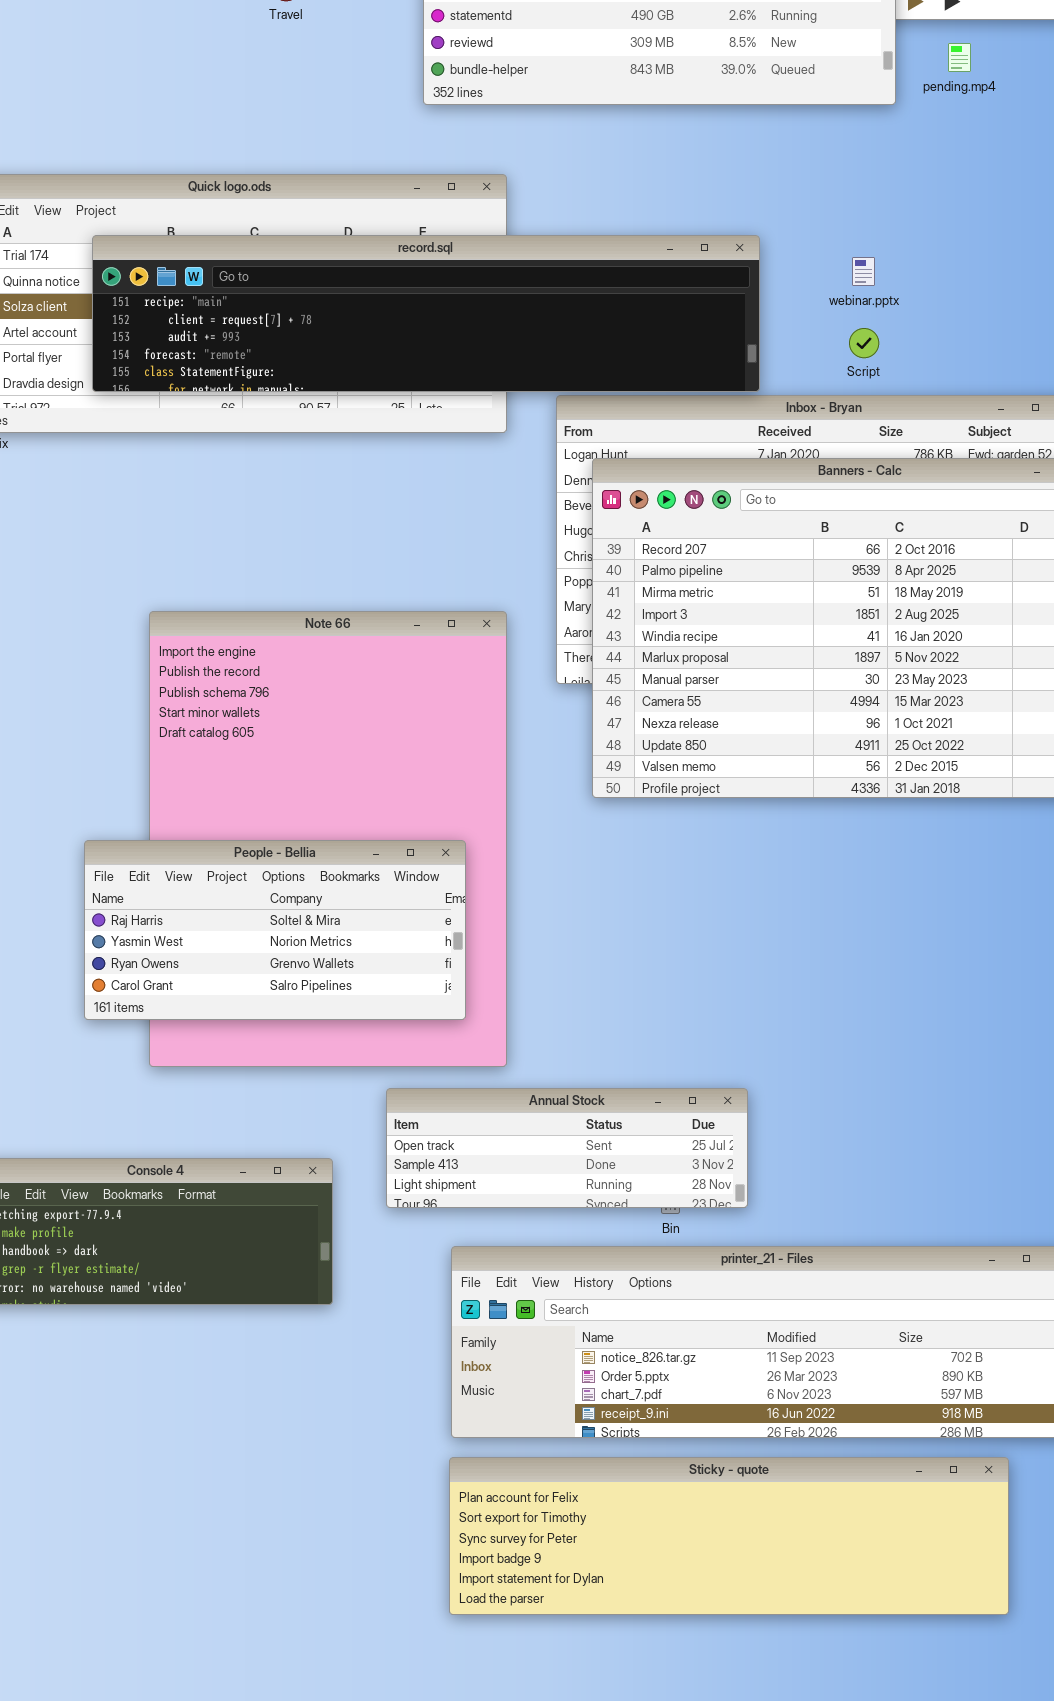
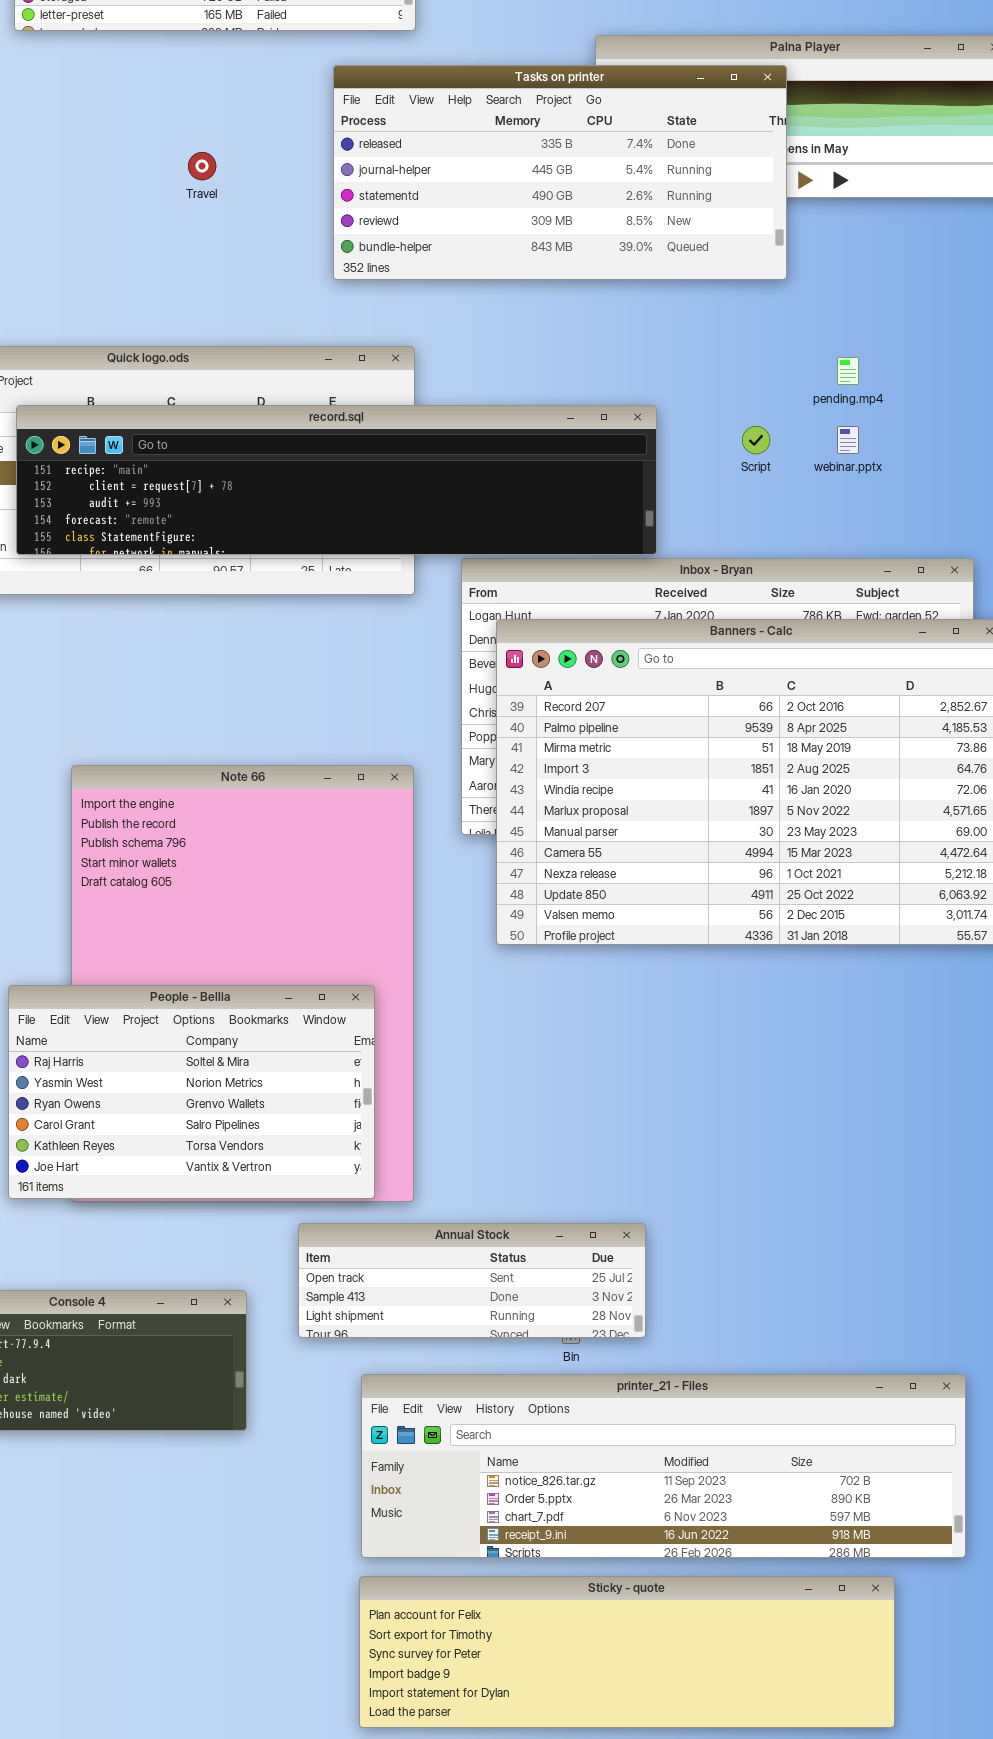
pending.mp4: [948,43,971,72] -> [837,357,859,385], moved
webinar.pptx: [852,257,875,286] -> [837,426,859,454], moved
Script: [849,328,879,358] -> [742,426,770,454], moved
People - Bellia: [84,840,466,1020] -> [8,985,375,1199], resized

